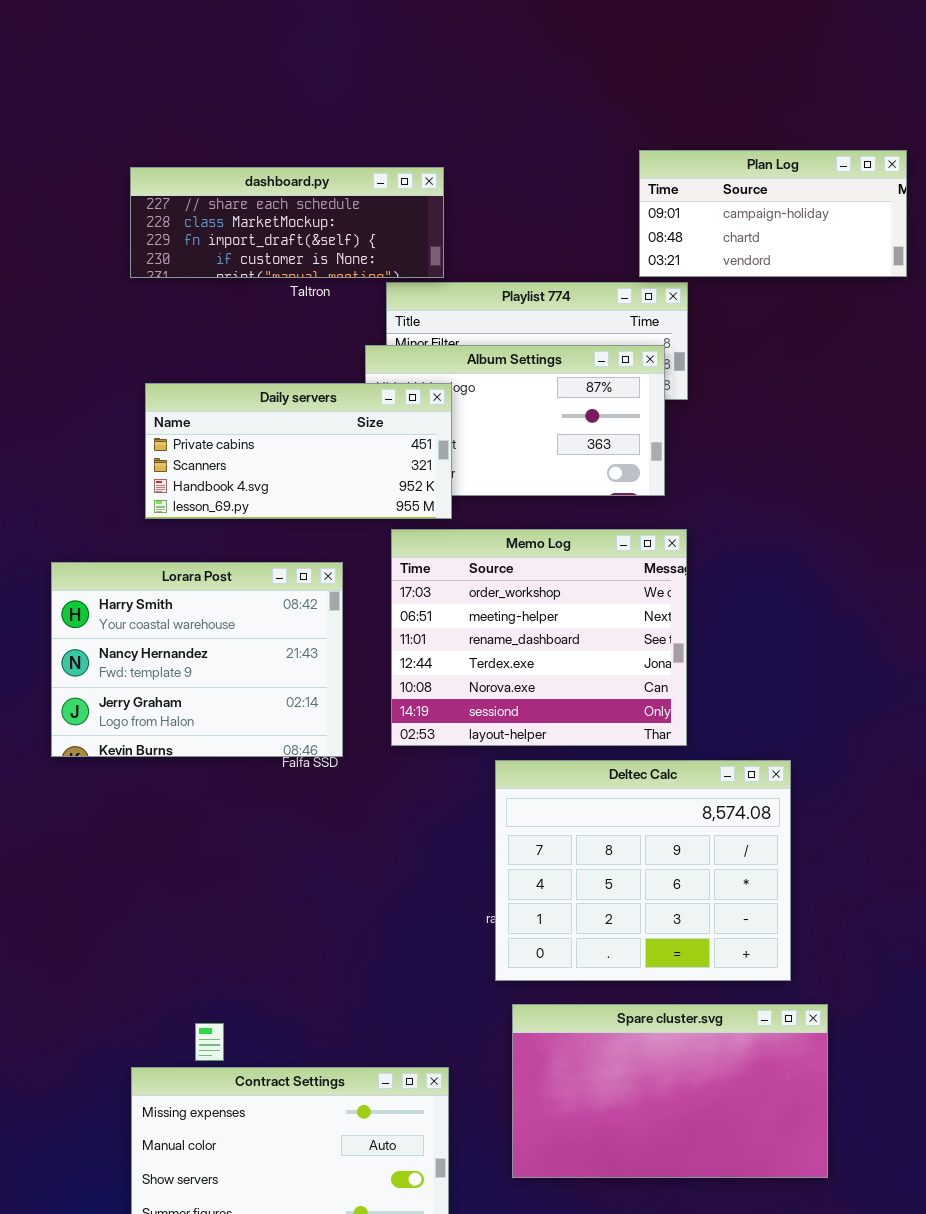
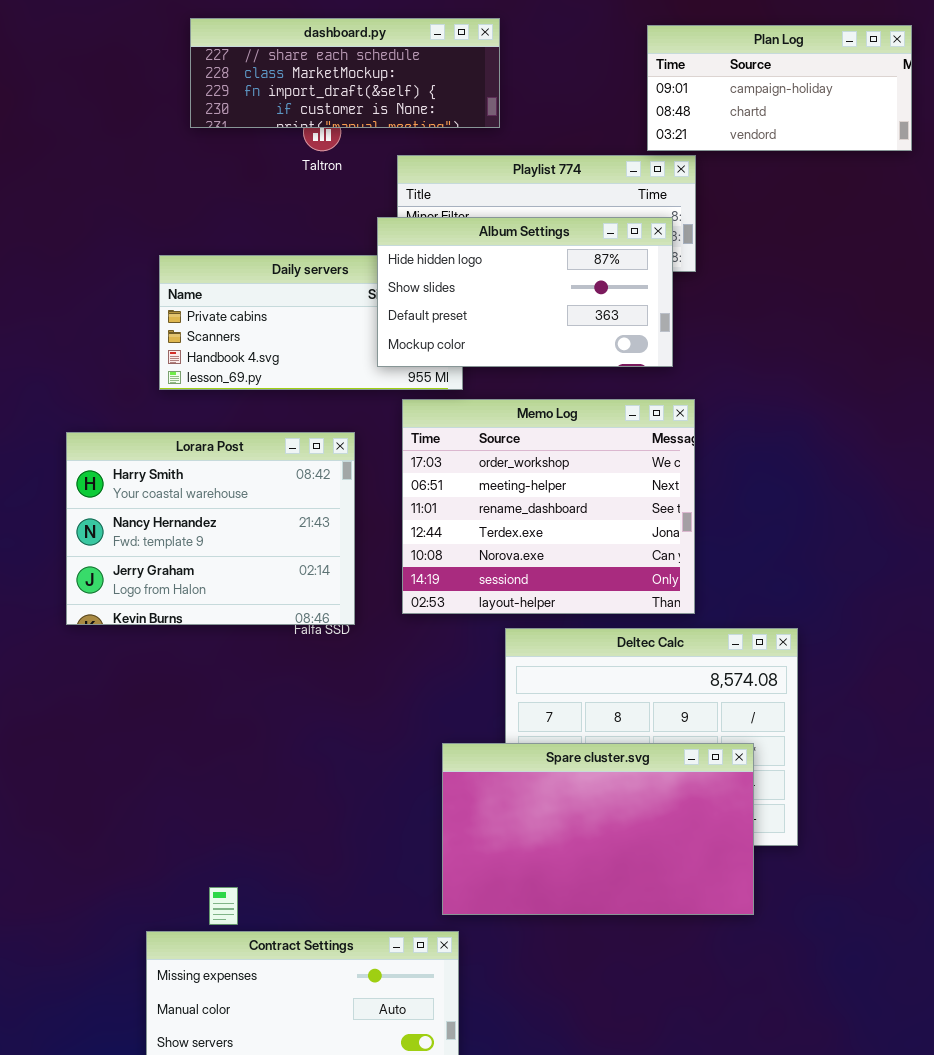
dashboard.py: [130,167,444,278] -> [190,18,500,128], moved
Album Settings: [365,345,665,496] -> [377,217,673,367], raised
Spare cluster.svg: [512,1004,828,1178] -> [442,743,754,915], moved

